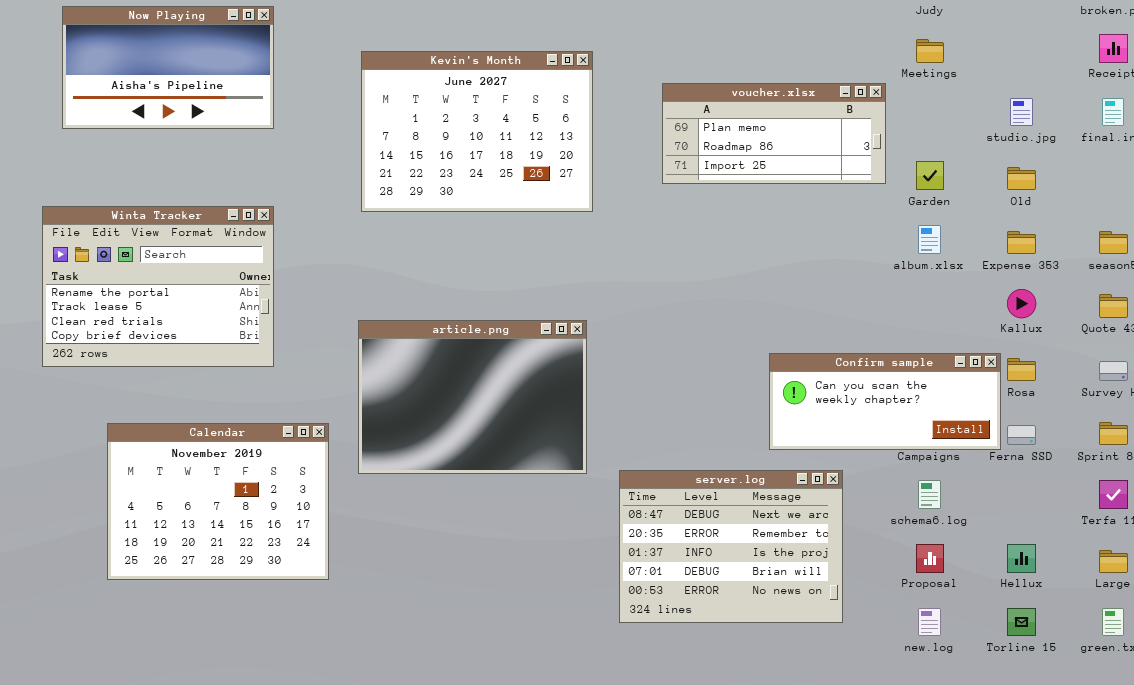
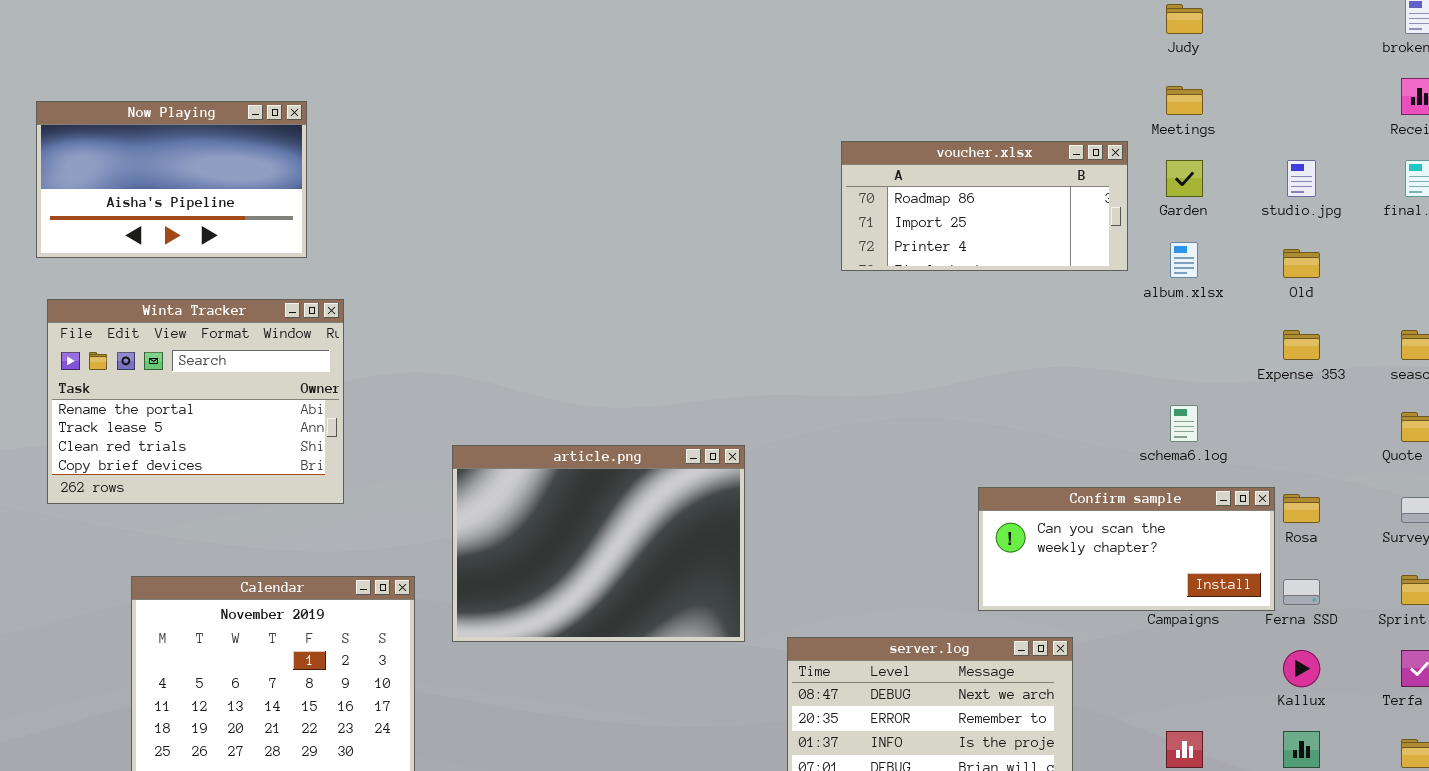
Now Playing: [62,6,274,129] -> [36,101,307,258], moved
Kevin's Month: [361,51,593,212] -> none, closed
voucher.xlsx: [662,83,886,184] -> [841,141,1128,271], scrolled down 1 row
Garden: [916,161,944,190] -> [1166,160,1203,197], moved
album.xlsx: [918,225,941,254] -> [1170,242,1198,278], moved
Kallux: [1007,289,1036,318] -> [1283,650,1320,687], moved
schema6.log: [918,480,941,509] -> [1170,405,1198,442], moved

